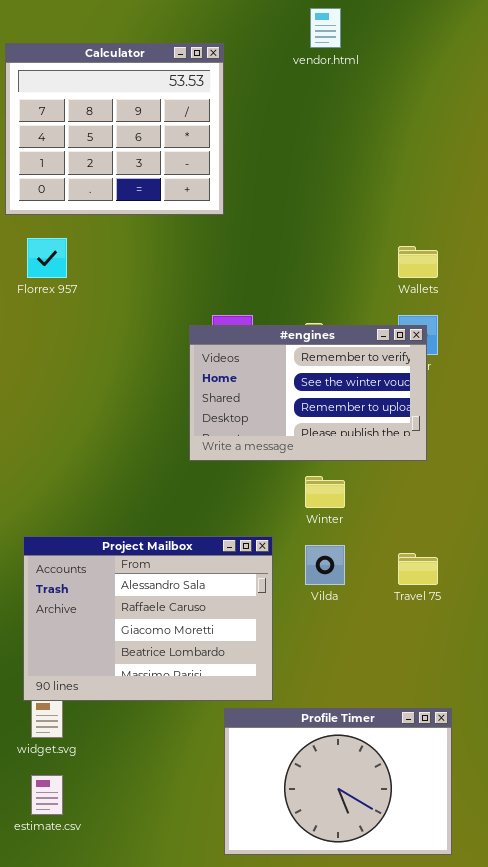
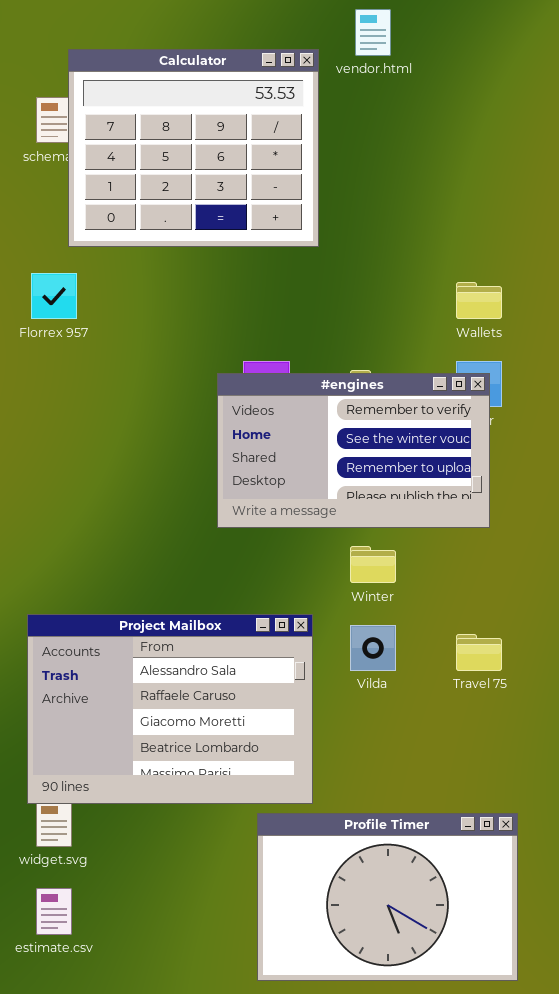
Calculator: [5,43,224,215] -> [68,49,319,247], moved

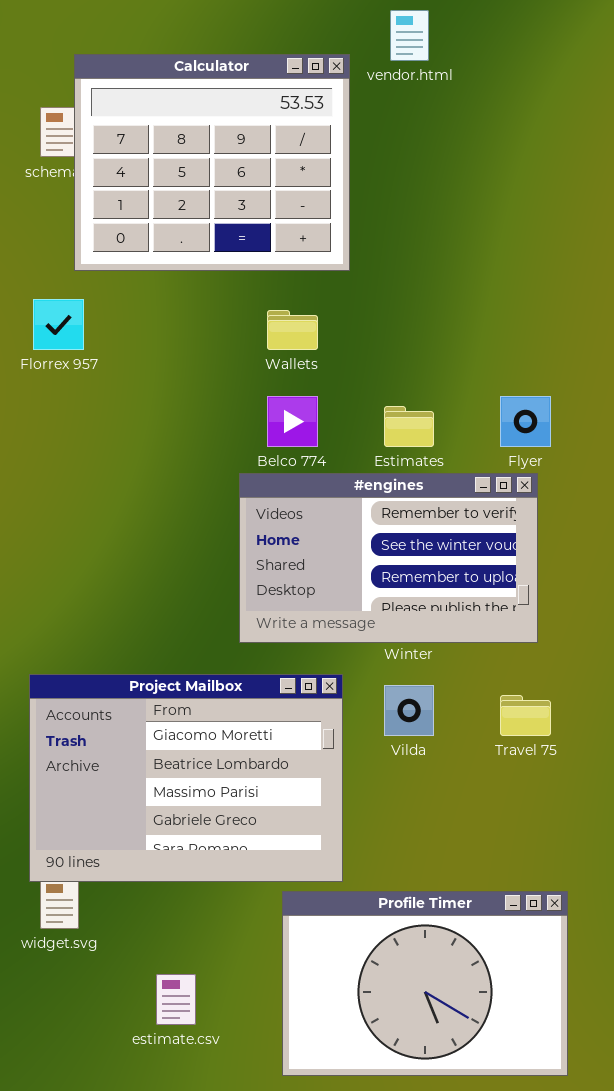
Wallets: [456,282,502,319] -> [267,310,318,350], moved
#engines: [217,373,490,528] -> [239,473,538,643], moved
Project Mailbox: [27,614,313,804] -> [29,674,343,882], scrolled down 2 rows
estimate.csv: [36,888,72,935] -> [156,974,196,1025], moved

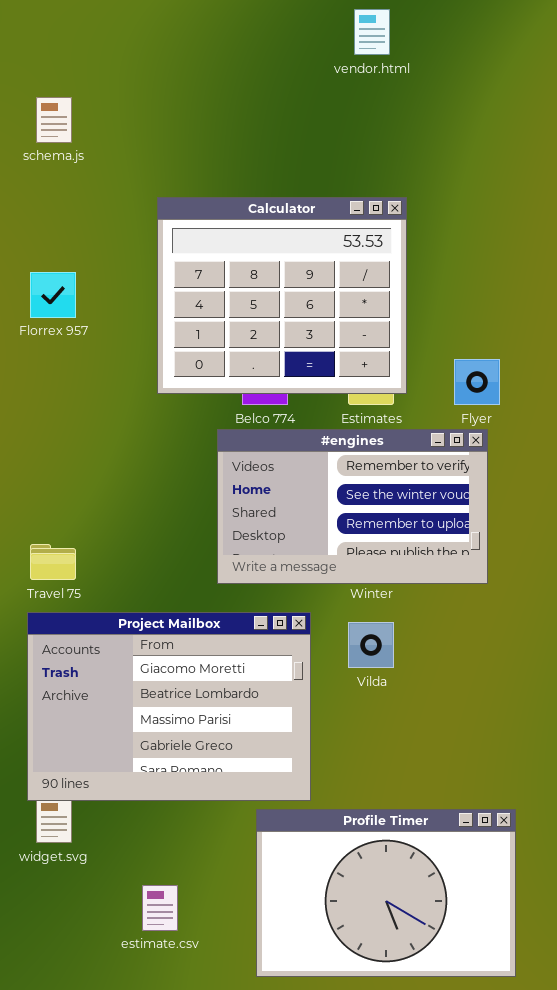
Calculator: [74,54,350,271] -> [157,197,407,394], moved
Travel 75: [500,695,551,736] -> [30,544,76,580], moved

